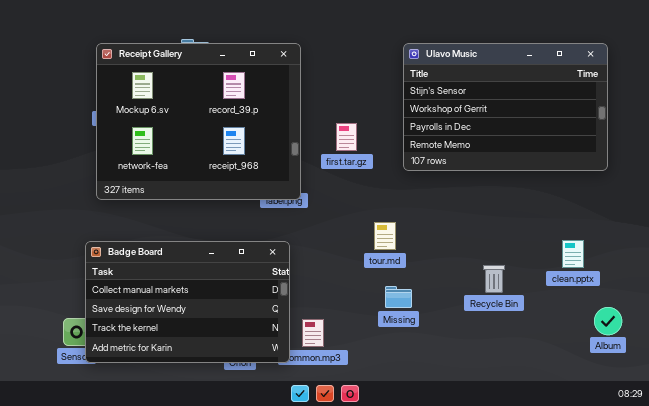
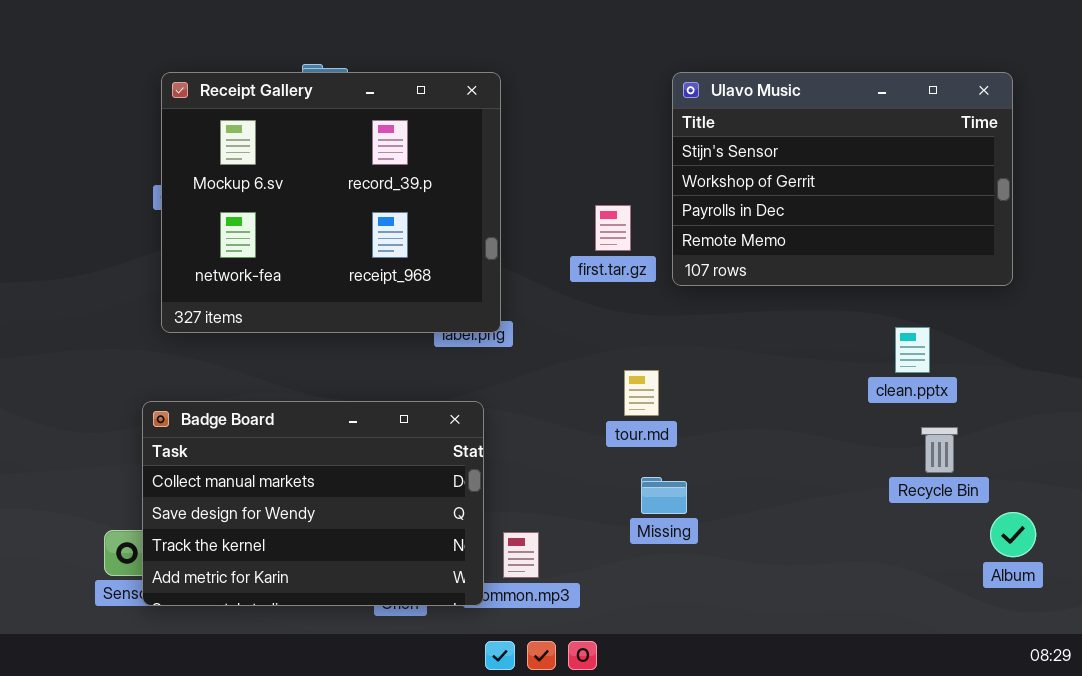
first.tar.gz: [336,123,357,151] -> [595,205,631,251], moved
clean.pptx: [562,240,584,268] -> [895,327,930,373], moved
Recycle Bin: [483,265,505,293] -> [921,427,958,473], moved

